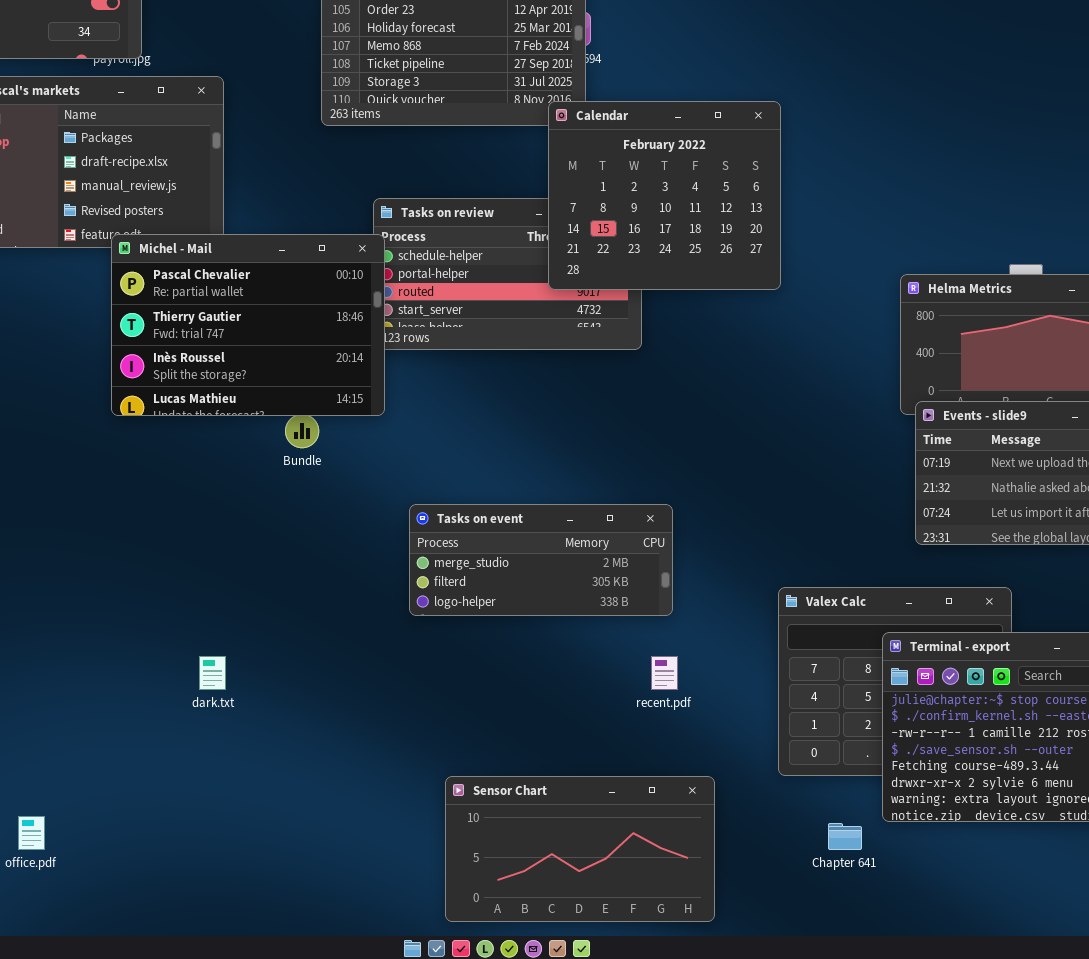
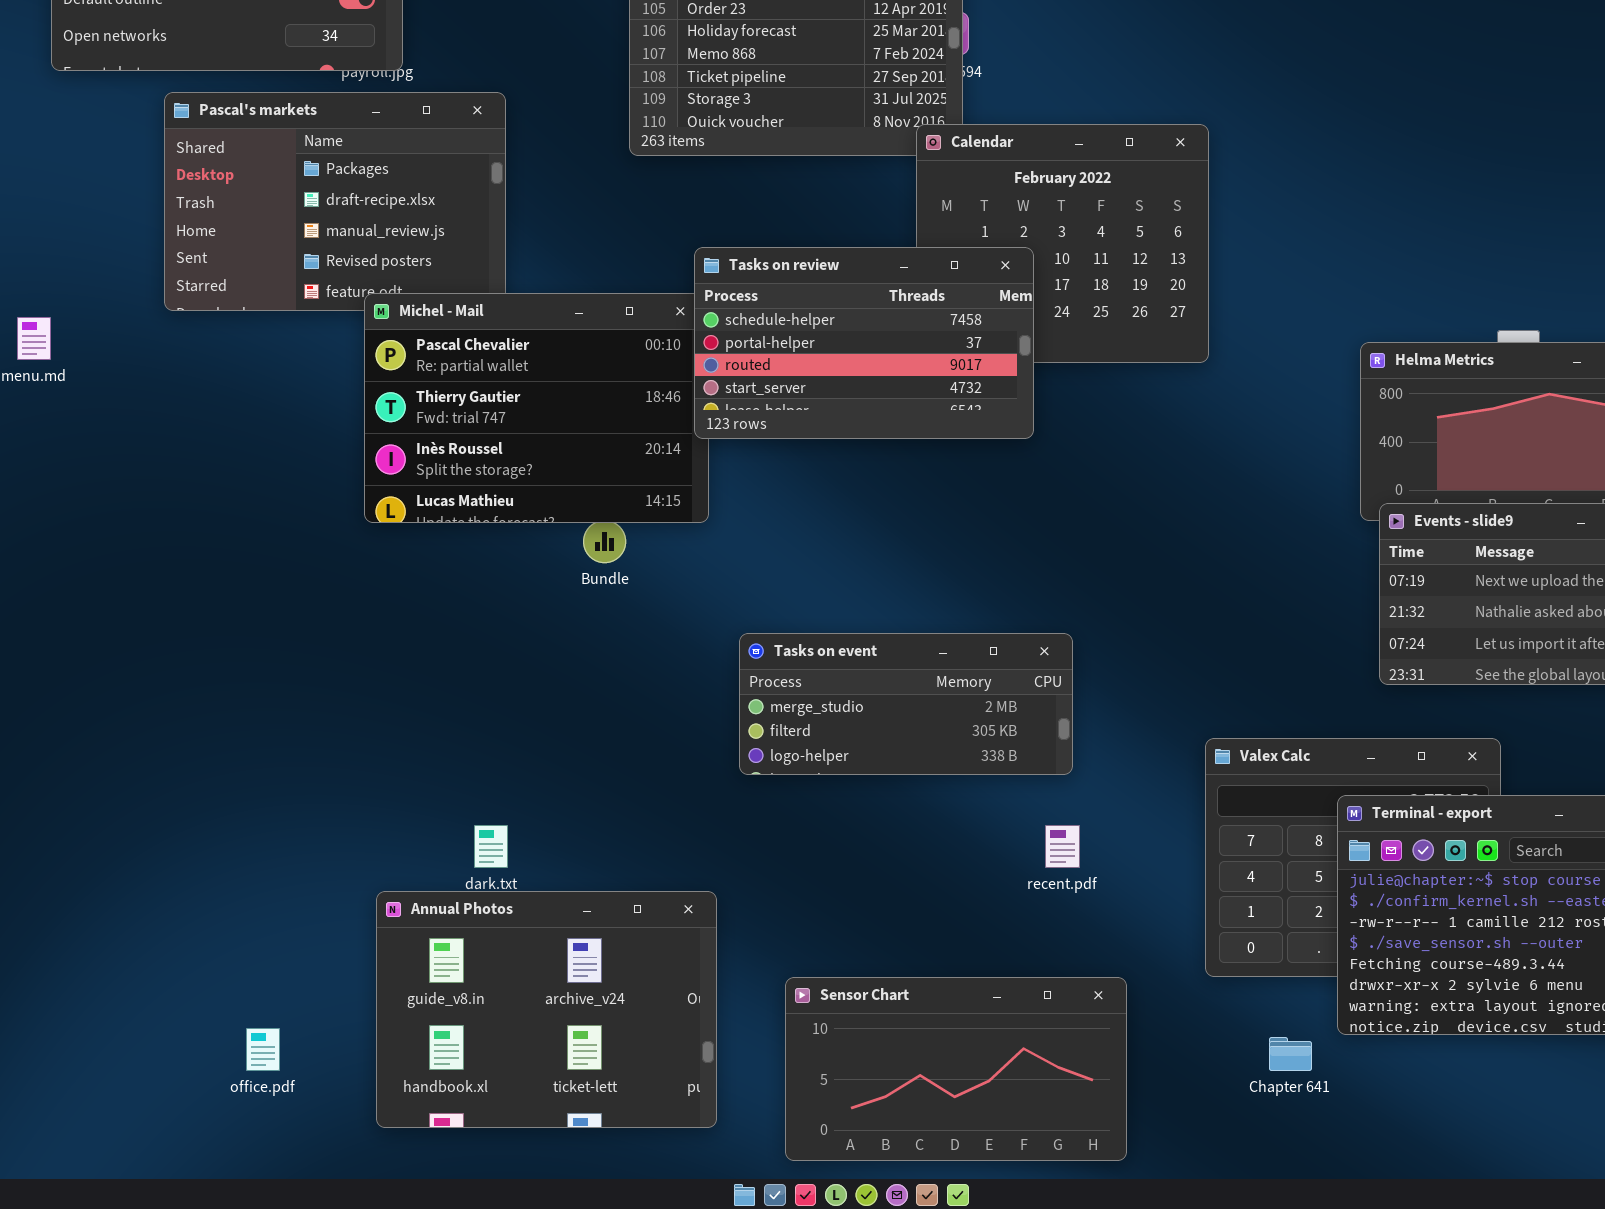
Tasks on review: [373,198,642,350] -> [694,247,1034,439], raised
Annual Photos: none -> [376,891,717,1128], opened

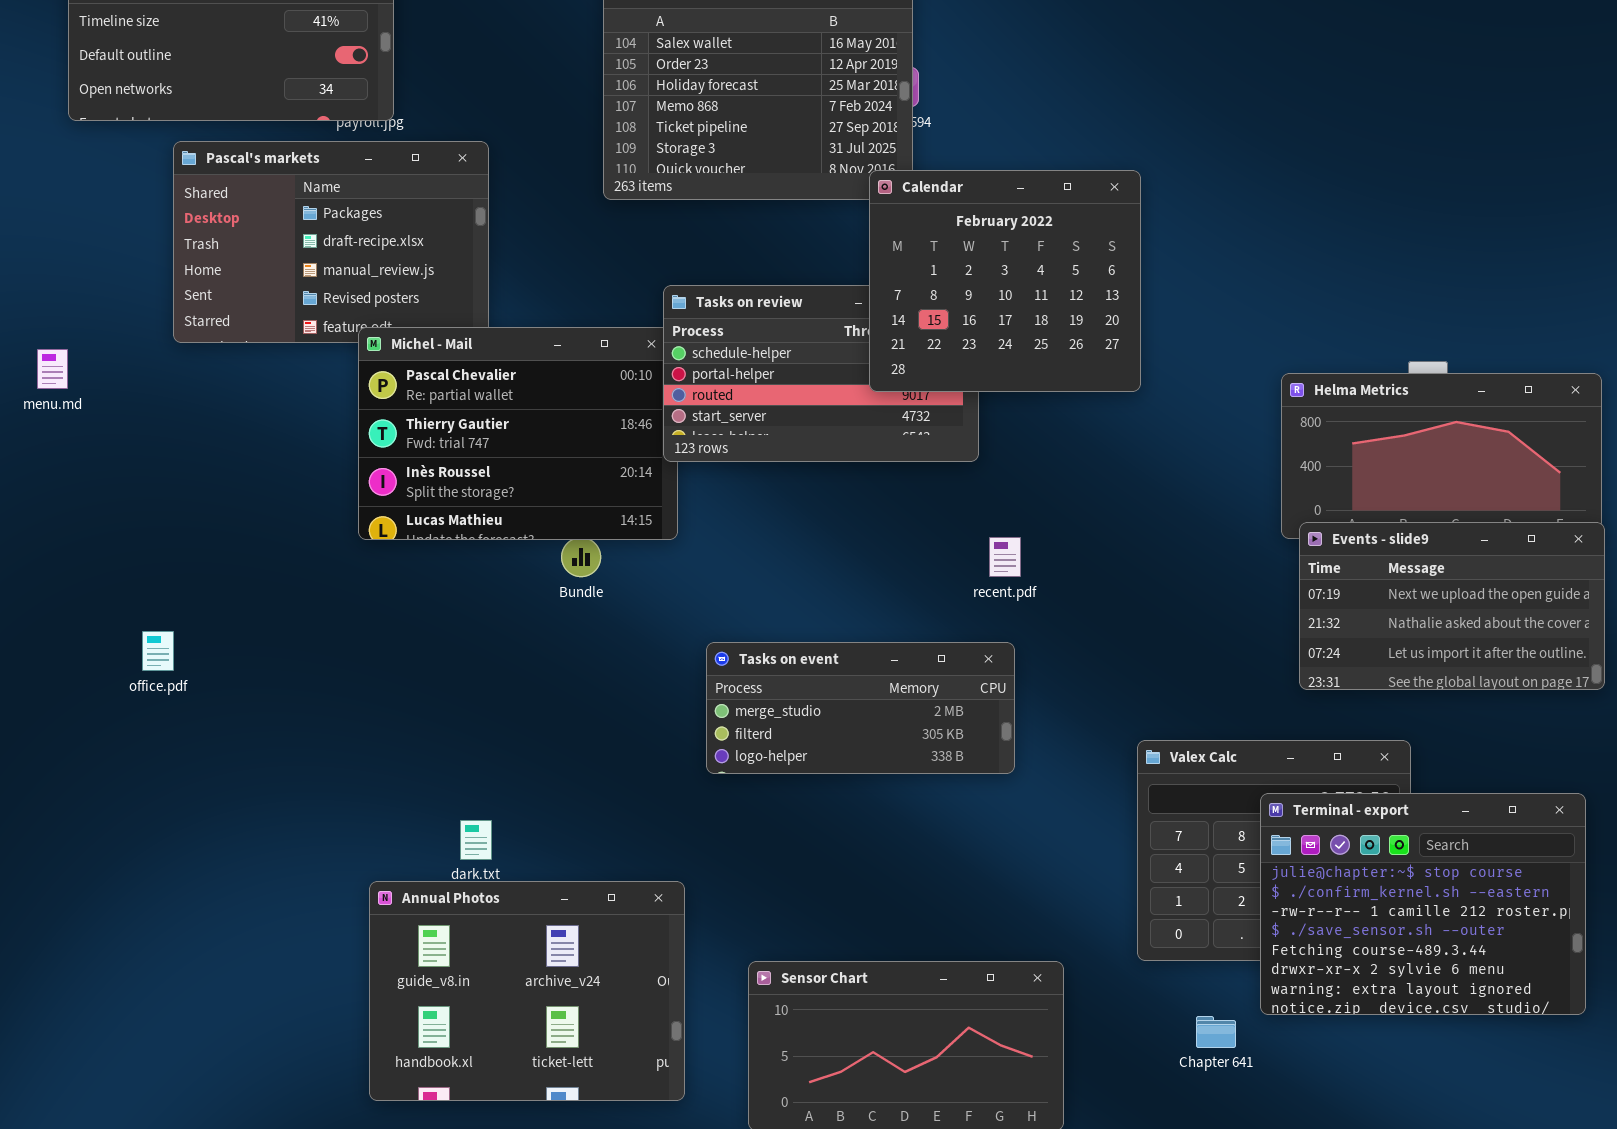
Calendar: [916,124,1209,363] -> [869,170,1141,392], raised
recent.pdf: [1045,825,1080,868] -> [989,537,1021,577], moved
office.pdf: [246,1028,280,1071] -> [142,631,174,671], moved

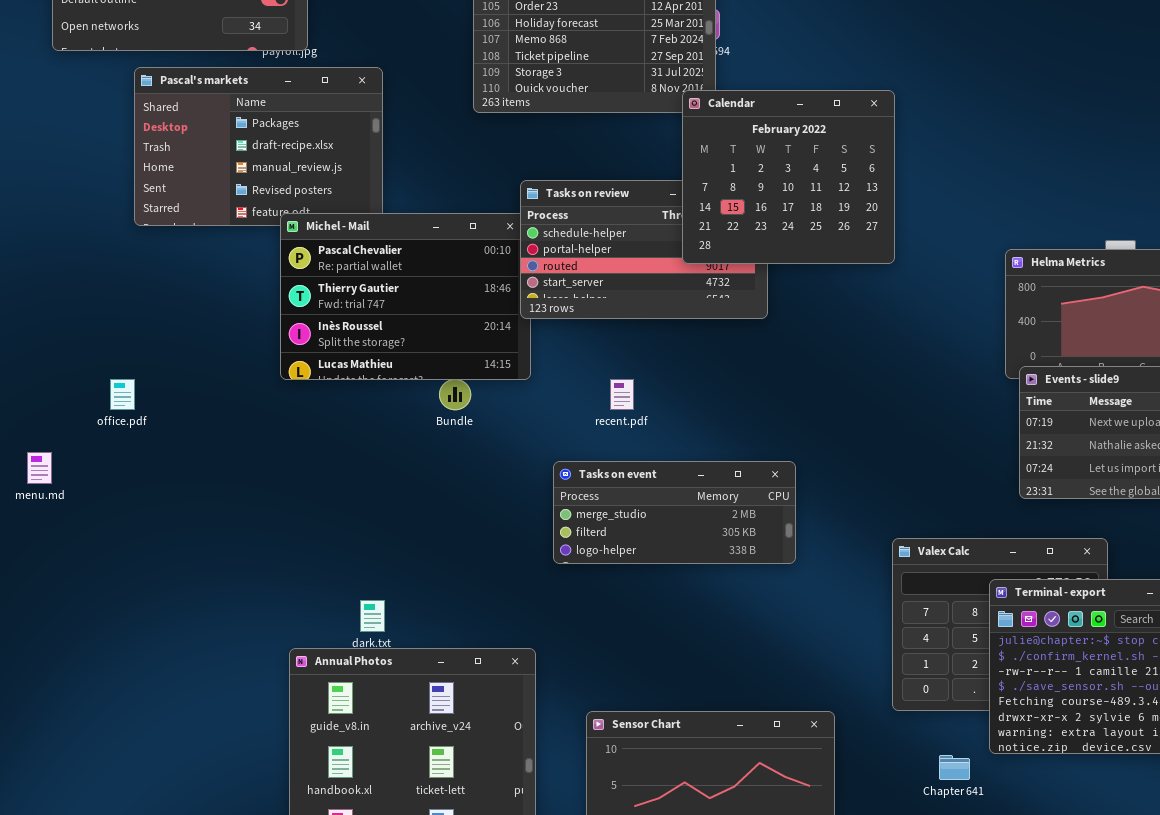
menu.md: [37,349,68,389] -> [27,452,52,484], moved
recent.pdf: [989,537,1021,577] -> [610,379,634,410], moved
office.pdf: [142,631,174,671] -> [110,379,135,410], moved

